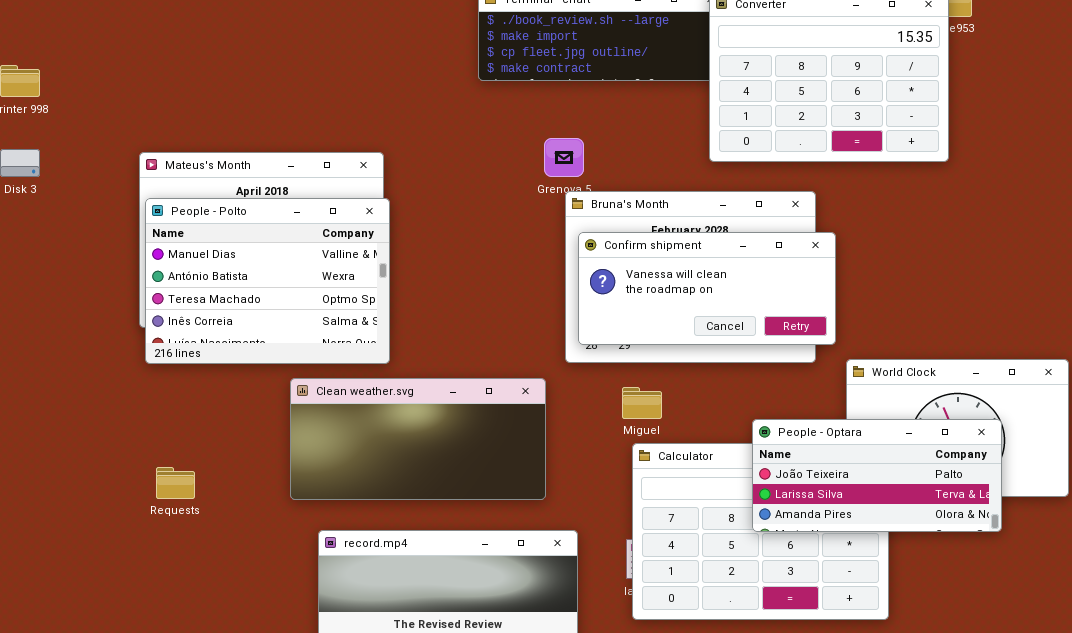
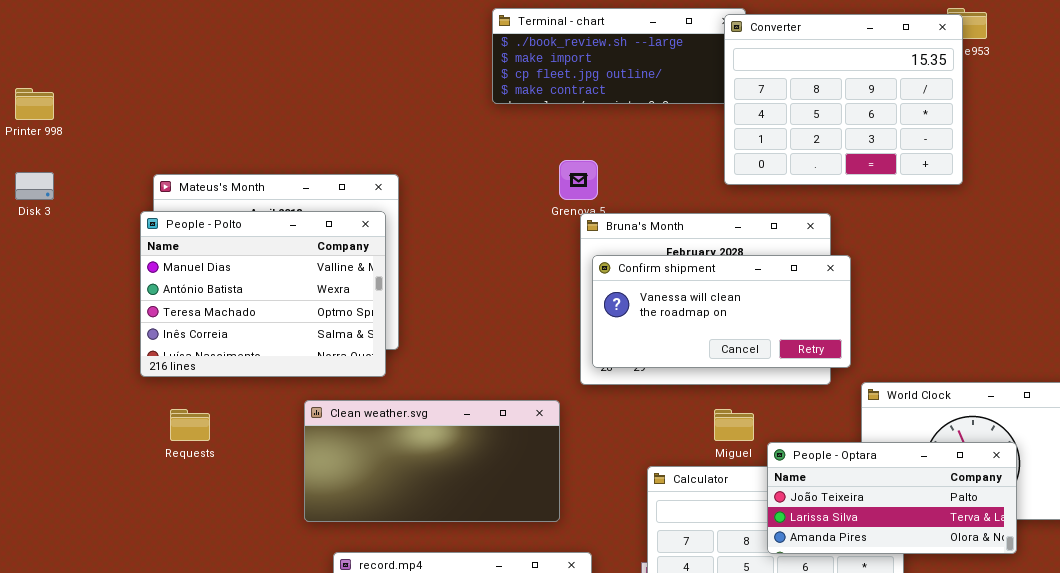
People - Polto: [145,198,390,364] -> [140,211,386,377], moved
Miguel: [622,387,662,419] -> [714,409,754,441], moved
Requests: [156,467,195,499] -> [170,409,210,441], moved

